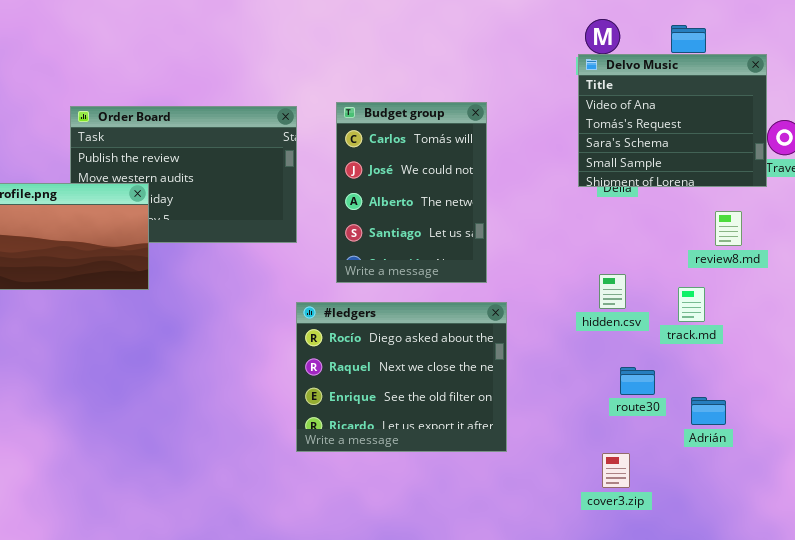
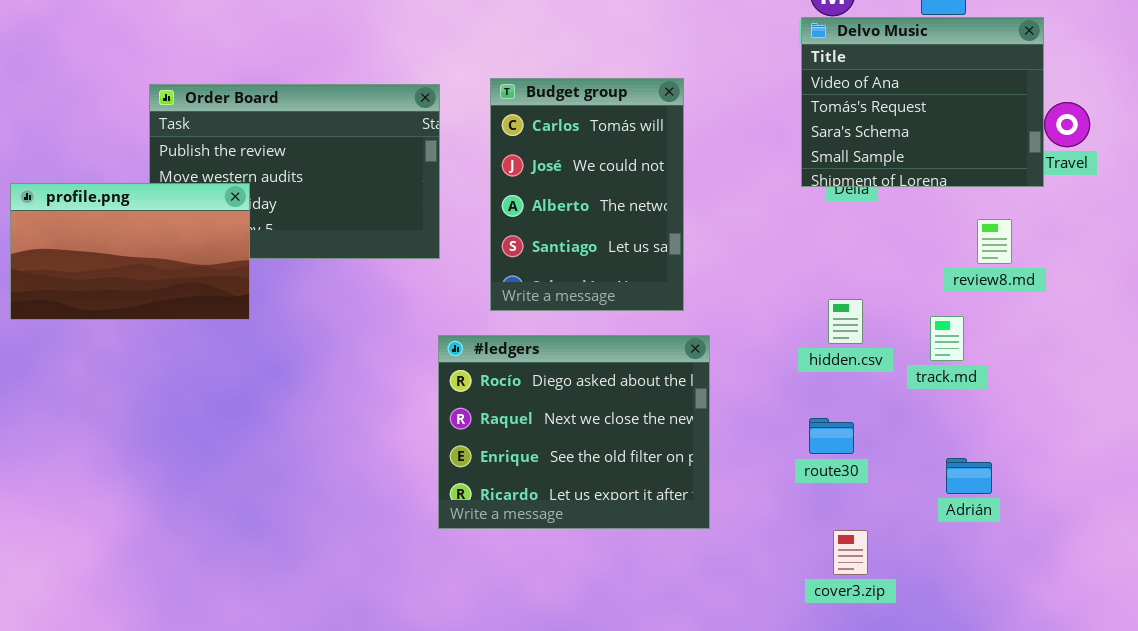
route30: [620,367,655,395] -> [809,418,854,454], moved

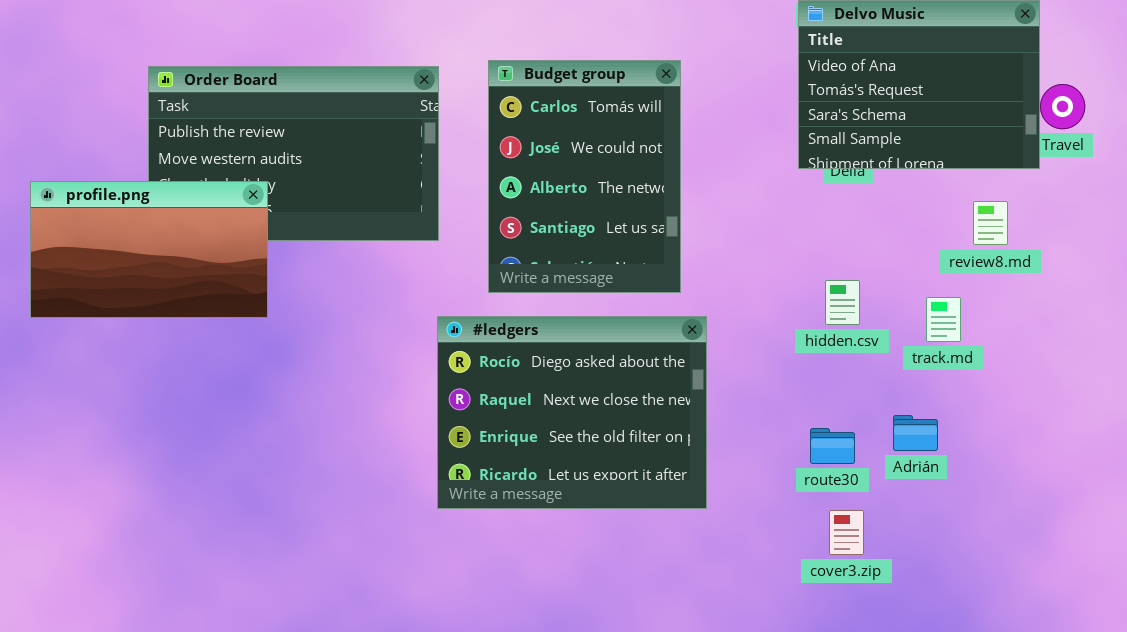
profile.png: [10,183,250,320] -> [30,181,268,318], moved
route30: [809,418,854,454] -> [810,428,855,464], moved
Adrián: [946,458,992,494] -> [893,415,938,451], moved

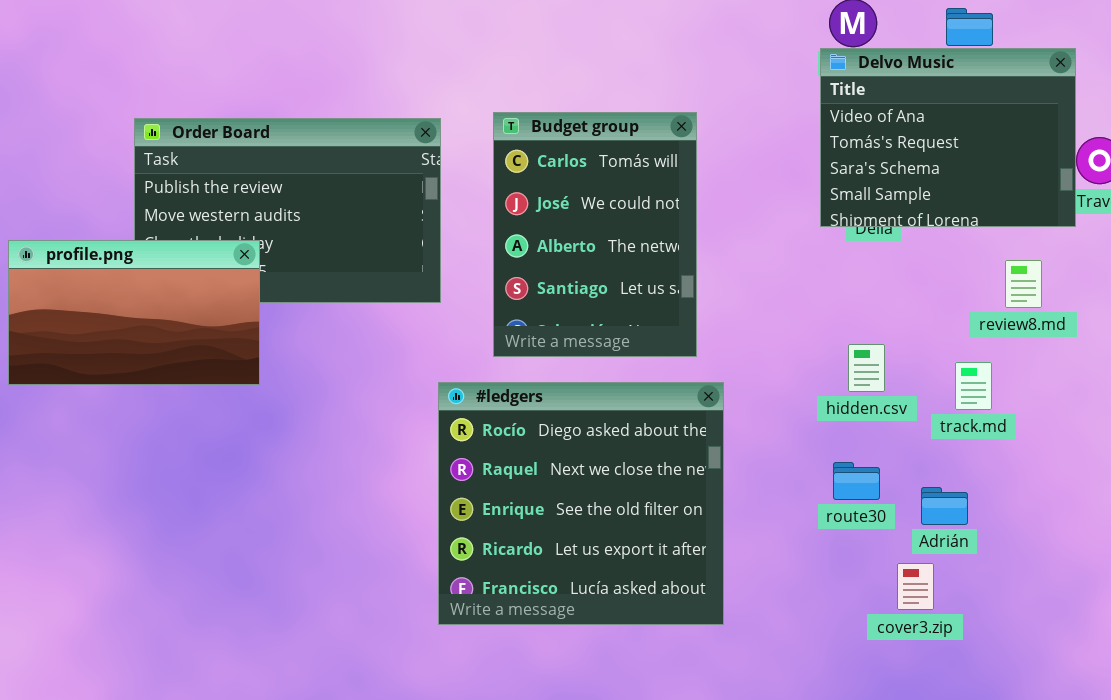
#ledgers: [437,316,707,509] -> [438,382,724,625], resized
route30: [810,428,855,464] -> [833,462,880,500], moved
cover3.zip: [829,510,864,555] -> [897,563,934,610], moved

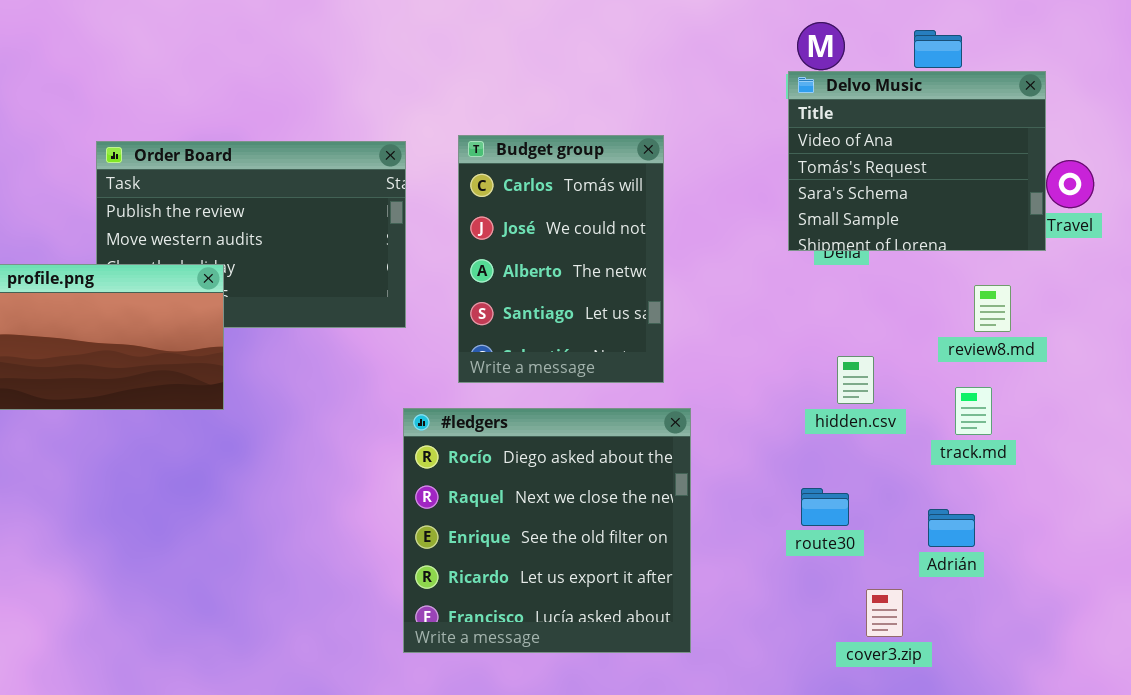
hidden.csv: [848,344,885,392] -> [837,356,874,404], moved
track.md: [955,362,992,410] -> [955,387,992,435], moved
Adrián: [921,487,968,525] -> [928,509,975,547], moved

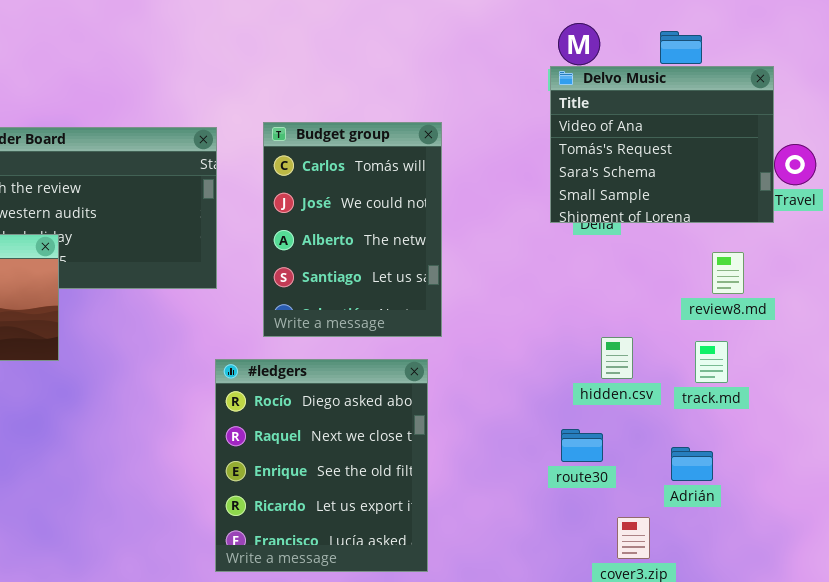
hidden.csv: [837,356,874,404] -> [601,337,633,379], moved
#ledgers: [403,408,691,653] -> [215,359,428,572], resized

